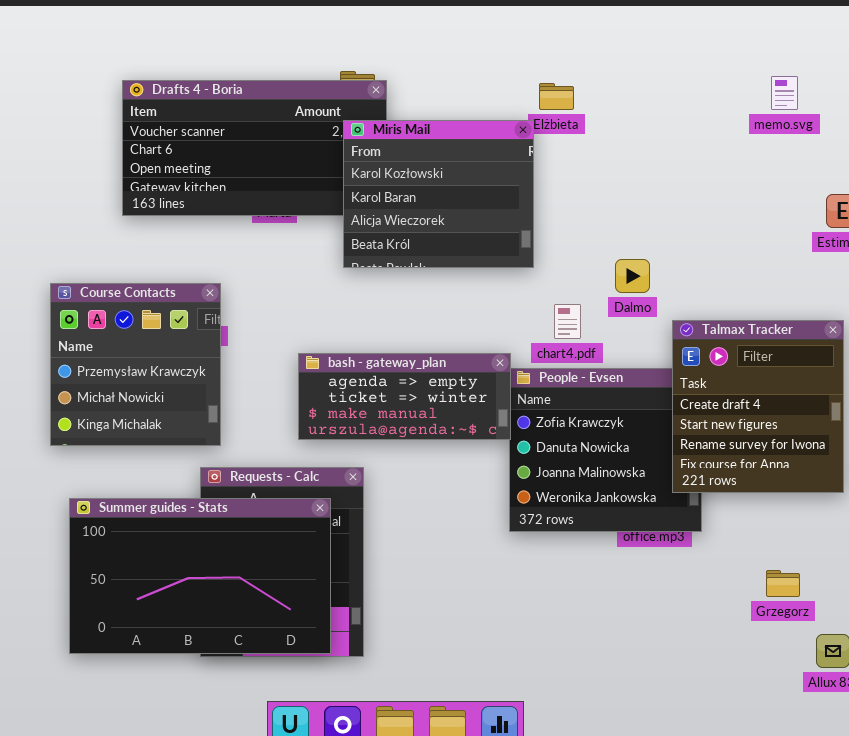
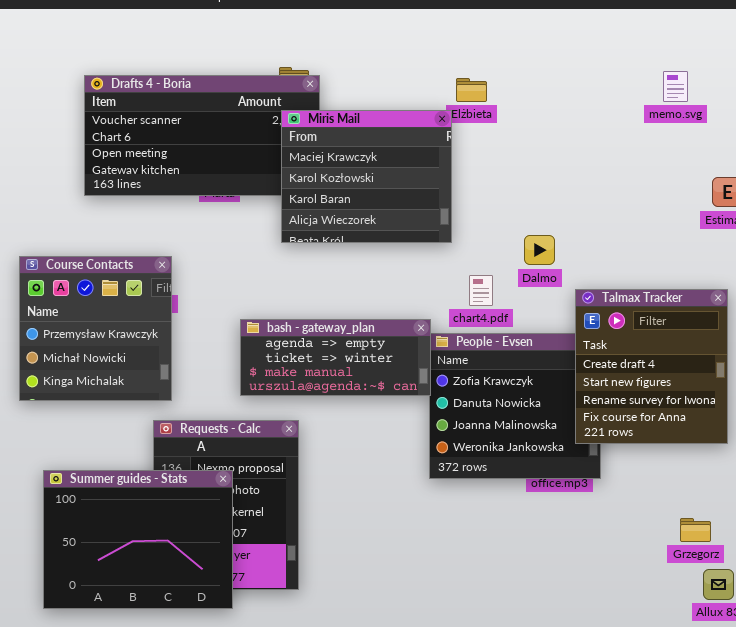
Miris Mail: [343,120,534,268] -> [281,110,452,243], scrolled up 1 row
Summer guides - Stats: [69,498,331,654] -> [43,470,233,609], moved, resized
Grzegorz: [766,570,800,597] -> [680,518,711,542], moved

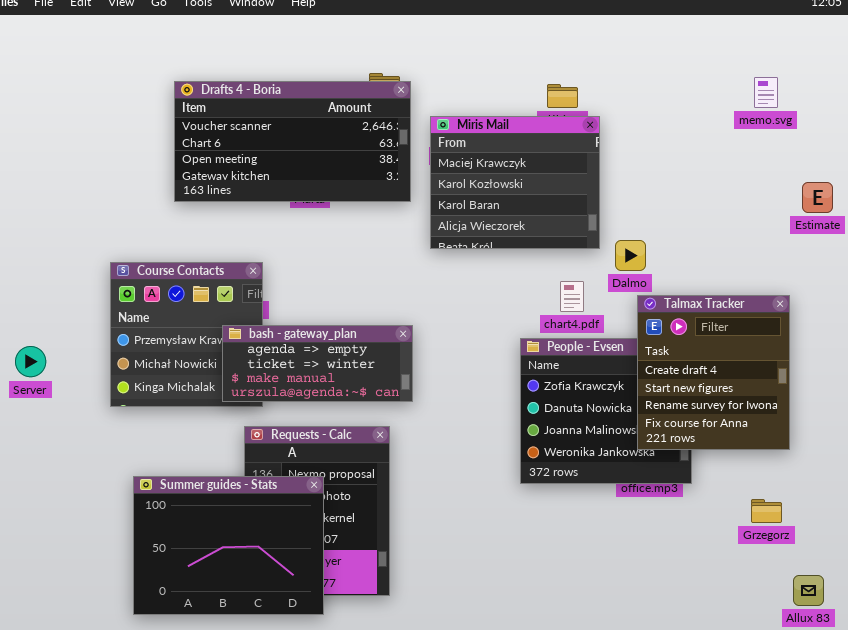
Miris Mail: [281,110,452,243] -> [430,116,600,249], moved
Talmax Tracker: [575,289,728,444] -> [637,295,790,450], moved
bash - gateway_plan: [240,319,431,396] -> [222,325,413,402], moved
Grzegorz: [680,518,711,542] -> [751,499,782,523], moved

